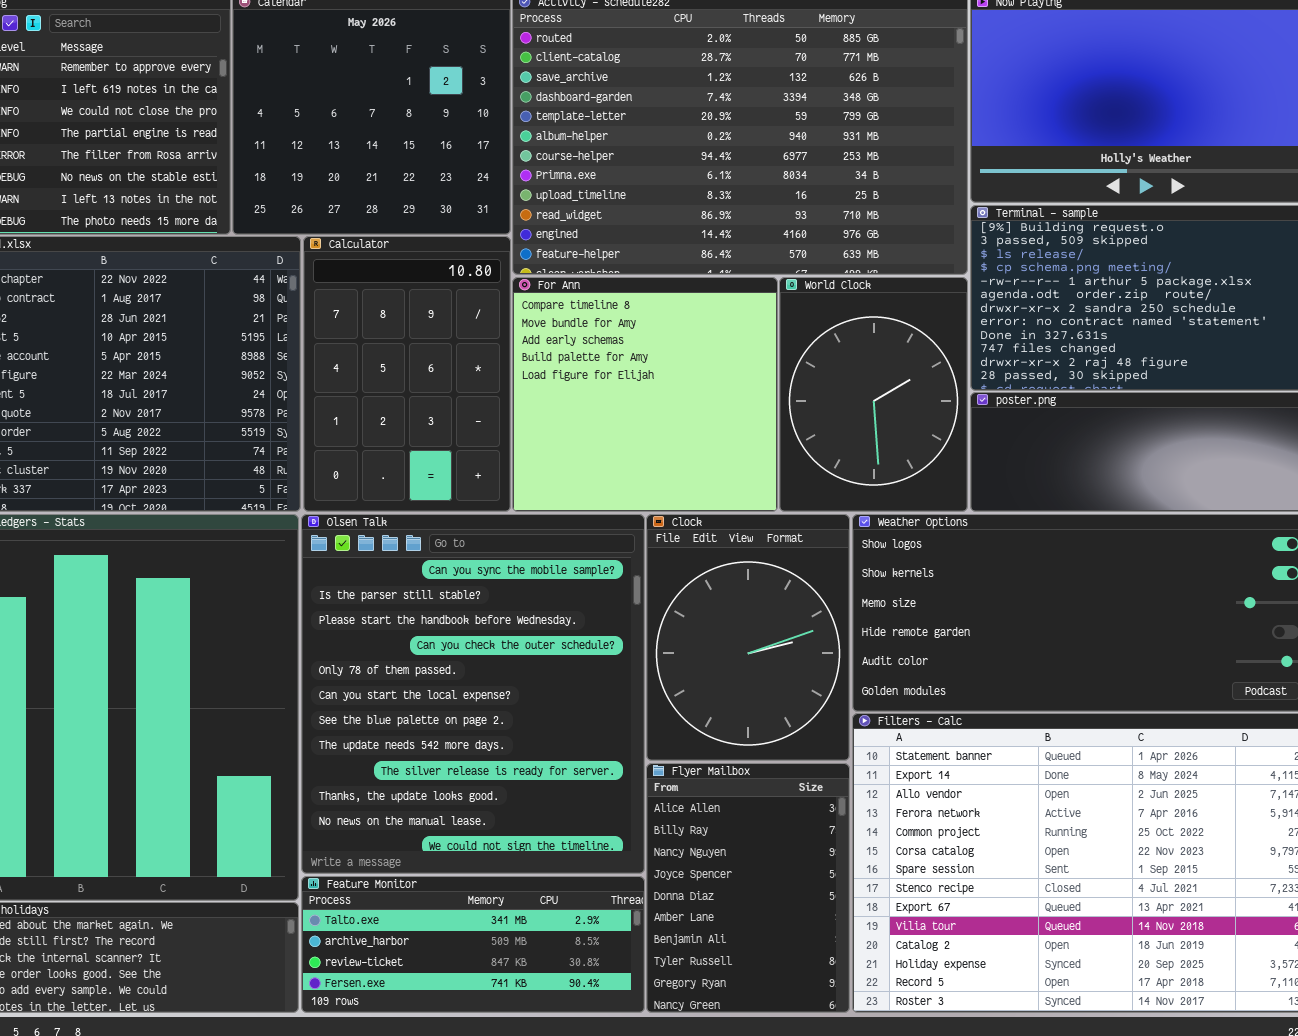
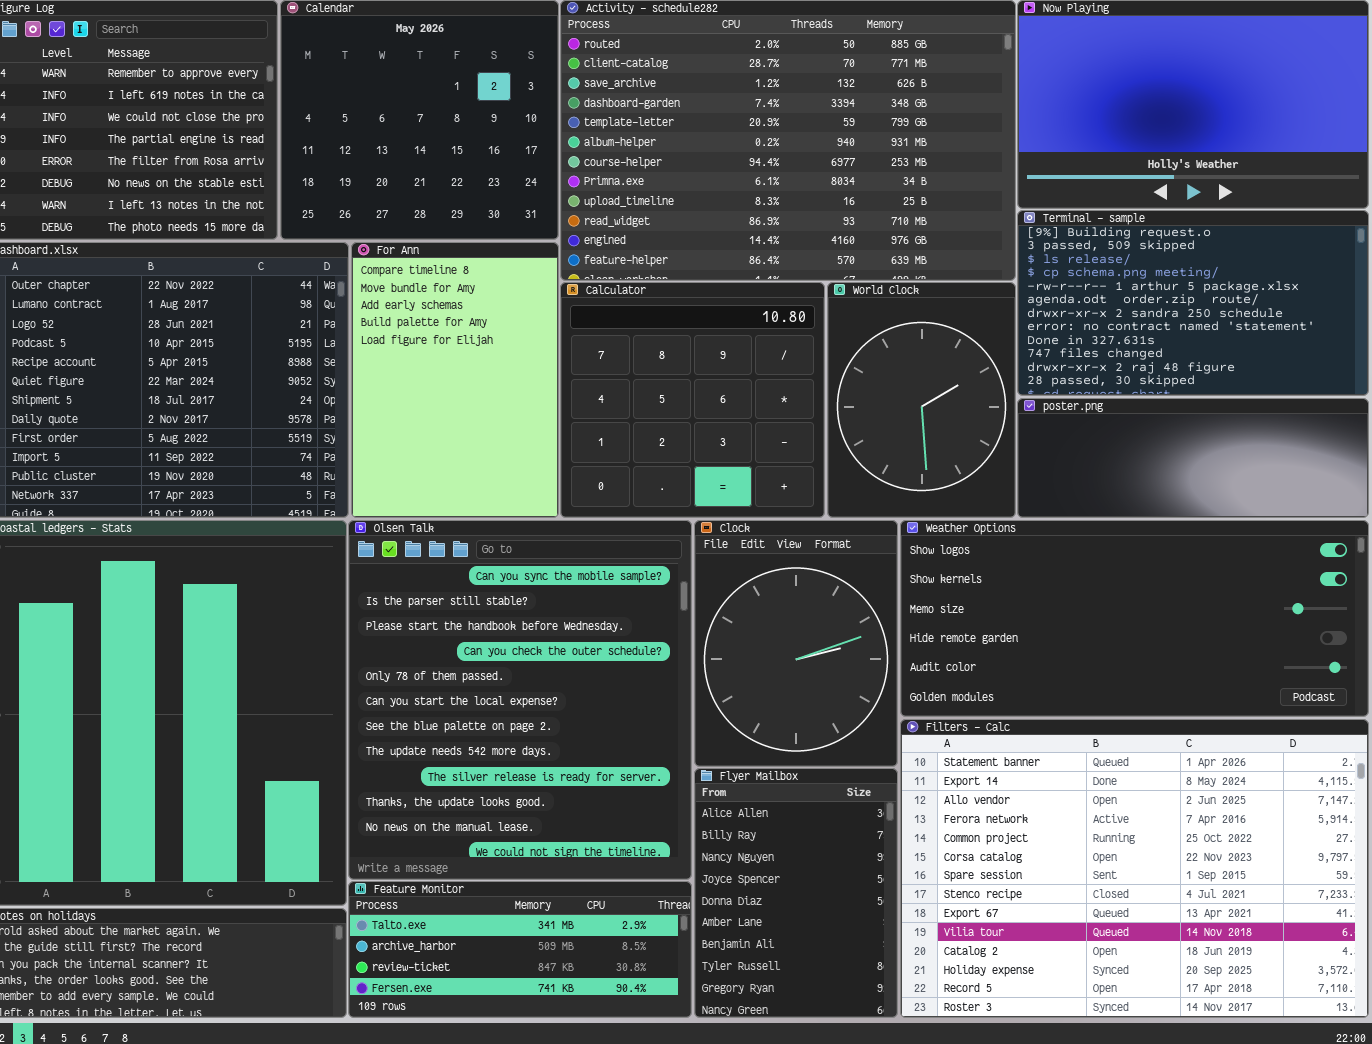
Calculator: [303,236,511,512] -> [560,282,825,518], moved, resized
For Ann: [512,277,778,512] -> [351,242,559,518], moved, resized

